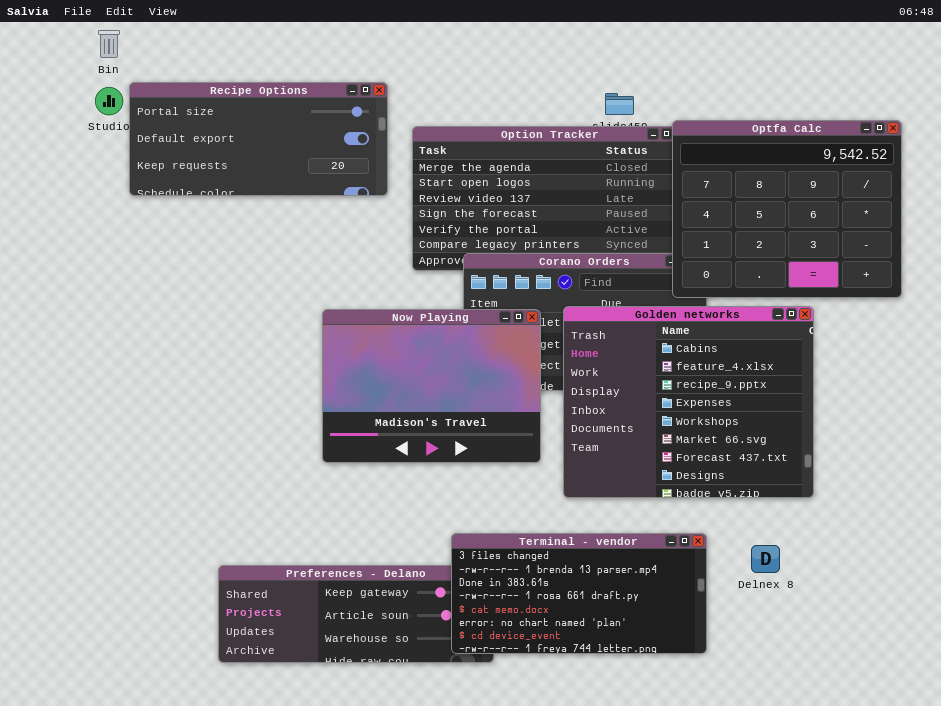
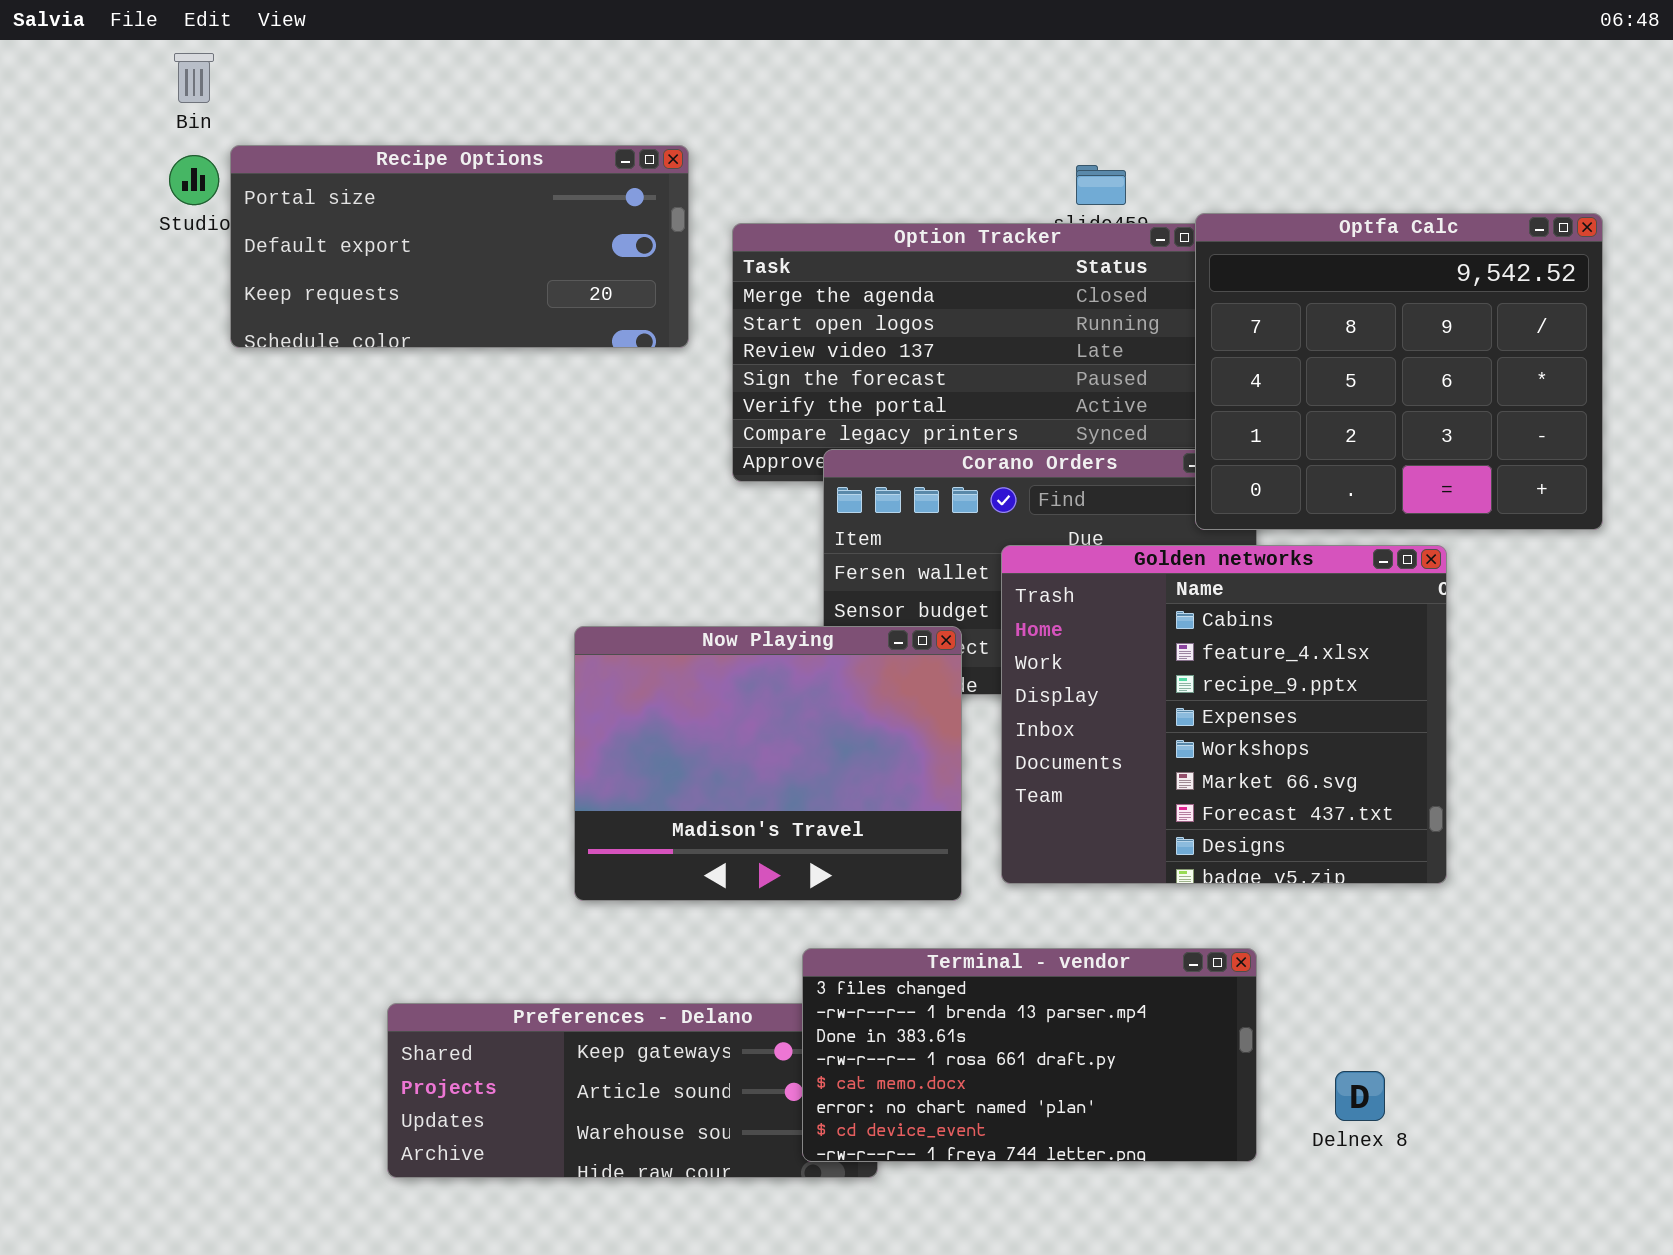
Now Playing: [322,309,541,463] -> [574,626,962,901], moved
Delnex 8: [751,545,780,573] -> [1335,1071,1385,1121], moved

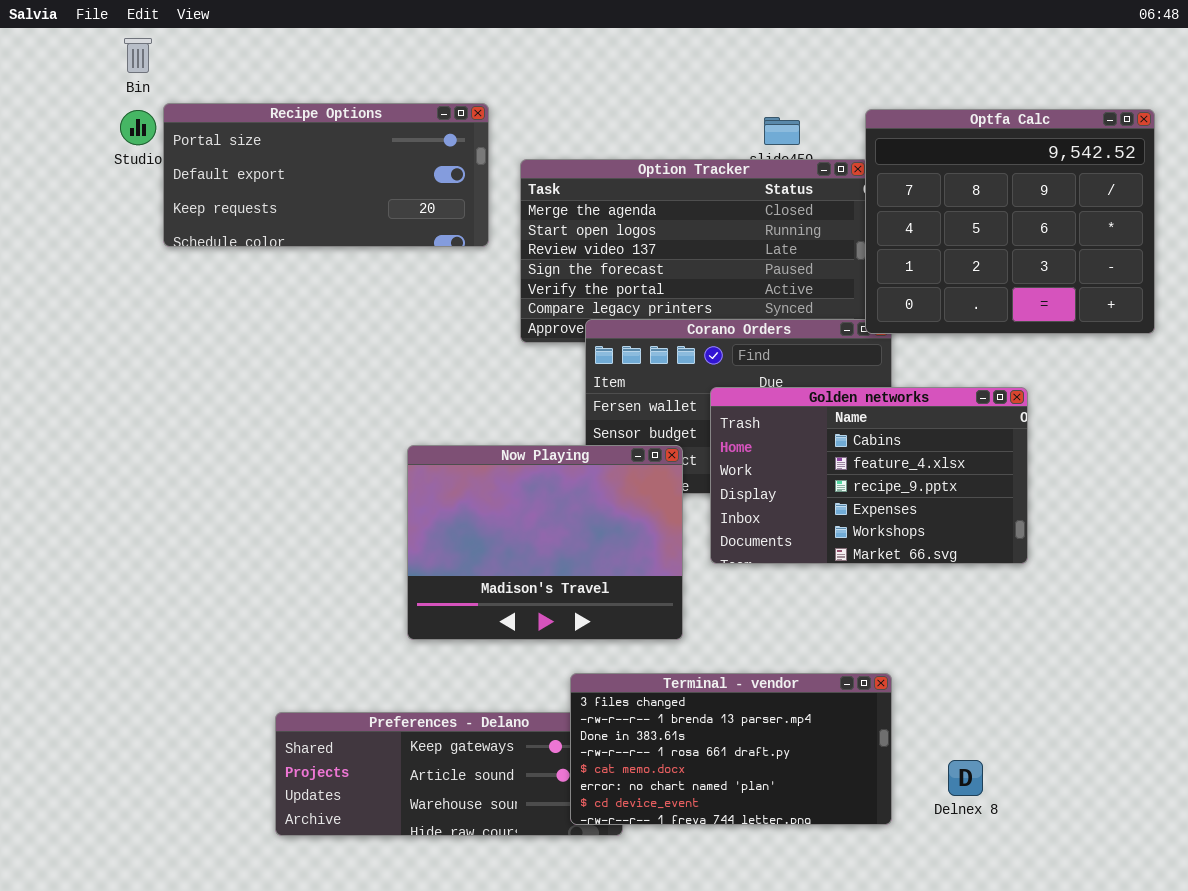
Optfa Calc: [1195,213,1603,530] -> [865,109,1155,334], moved
Golden networks: [1001,545,1447,884] -> [710,387,1028,564], resized

